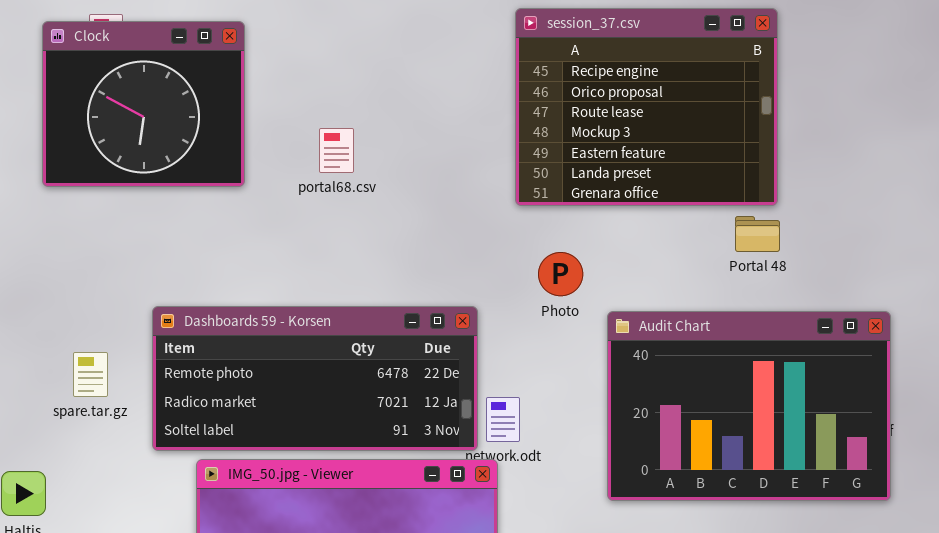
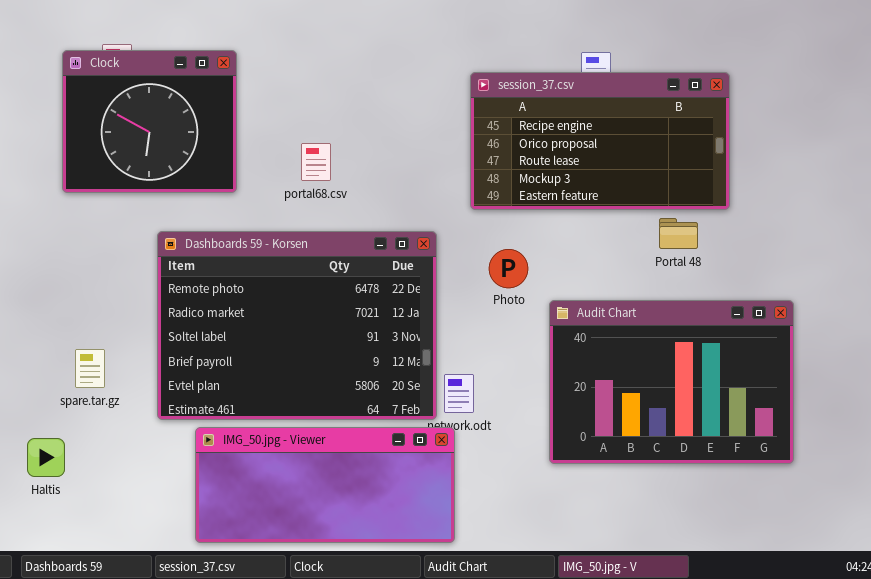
session_37.csv: [515,8,778,206] -> [470,72,730,210], resized
Dashboards 59 - Korsen: [152,306,478,451] -> [157,231,437,420], resized
spare.tar.gz: [73,352,108,397] -> [75,349,105,388], moved

